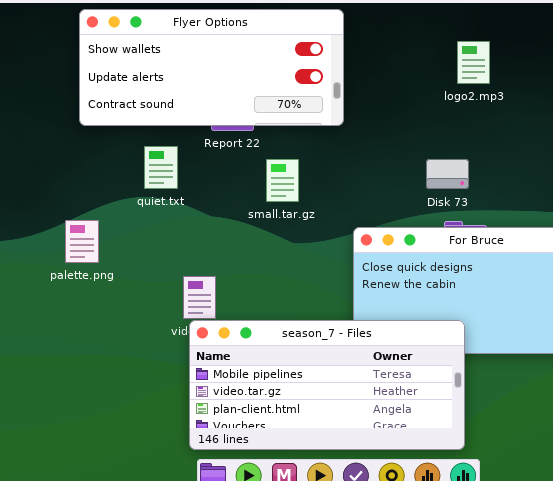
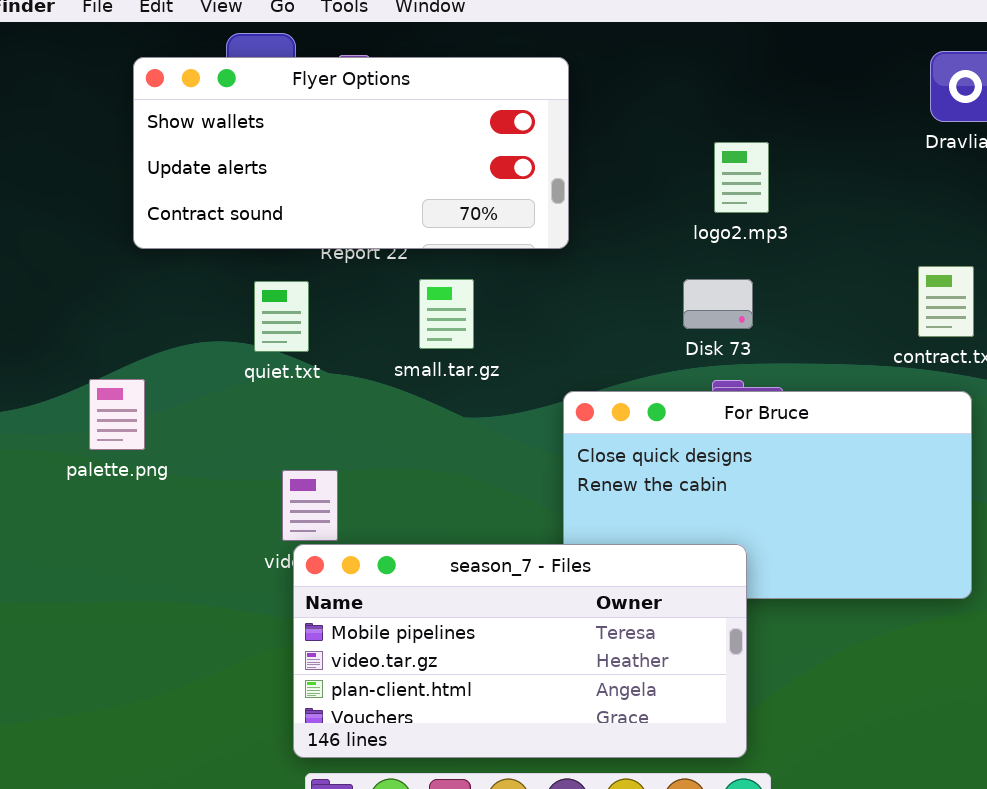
Flyer Options: [79,9,344,126] -> [133,57,569,249], moved
logo2.mp3: [457,41,490,84] -> [714,142,769,213], moved
quiet.txt: [144,146,178,189] -> [254,281,309,352], moved

